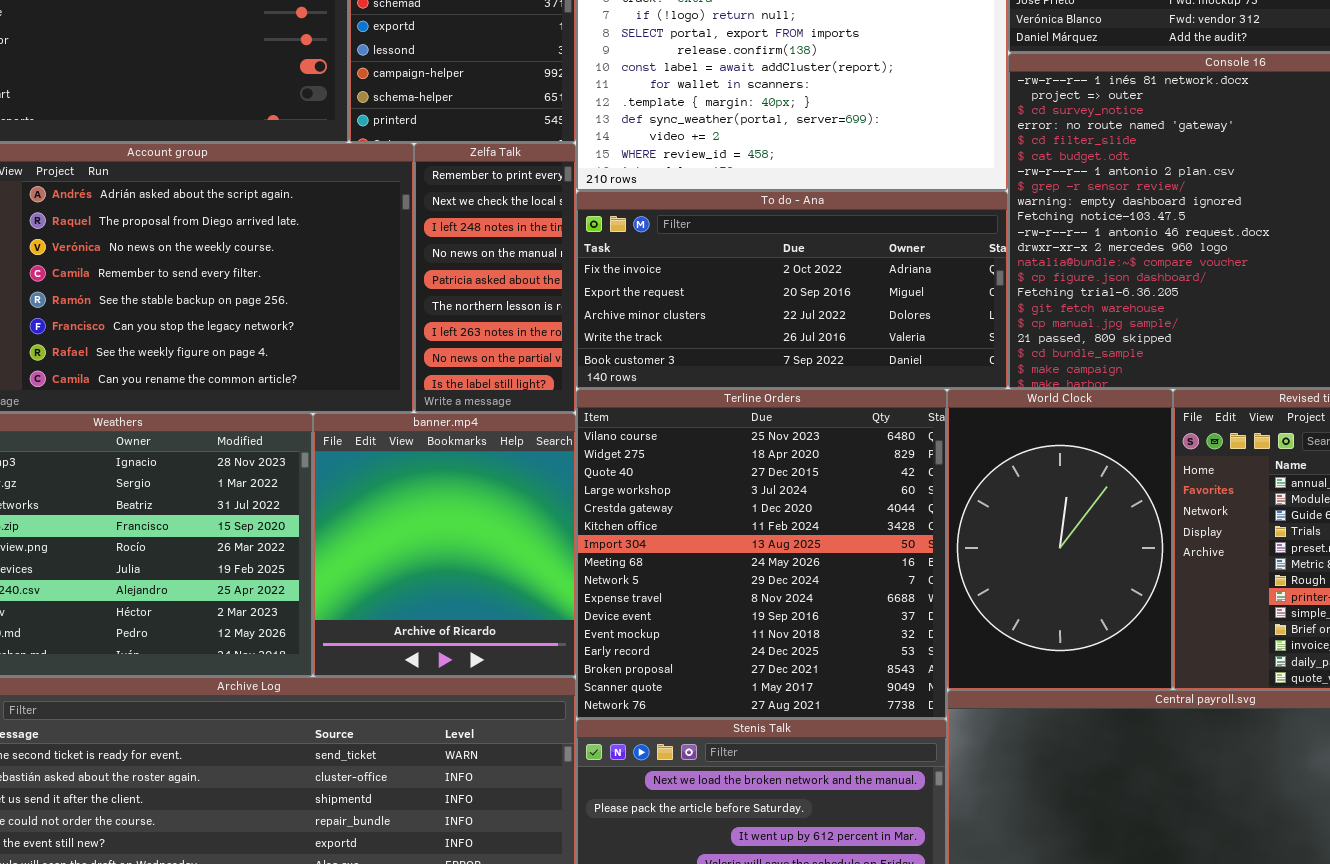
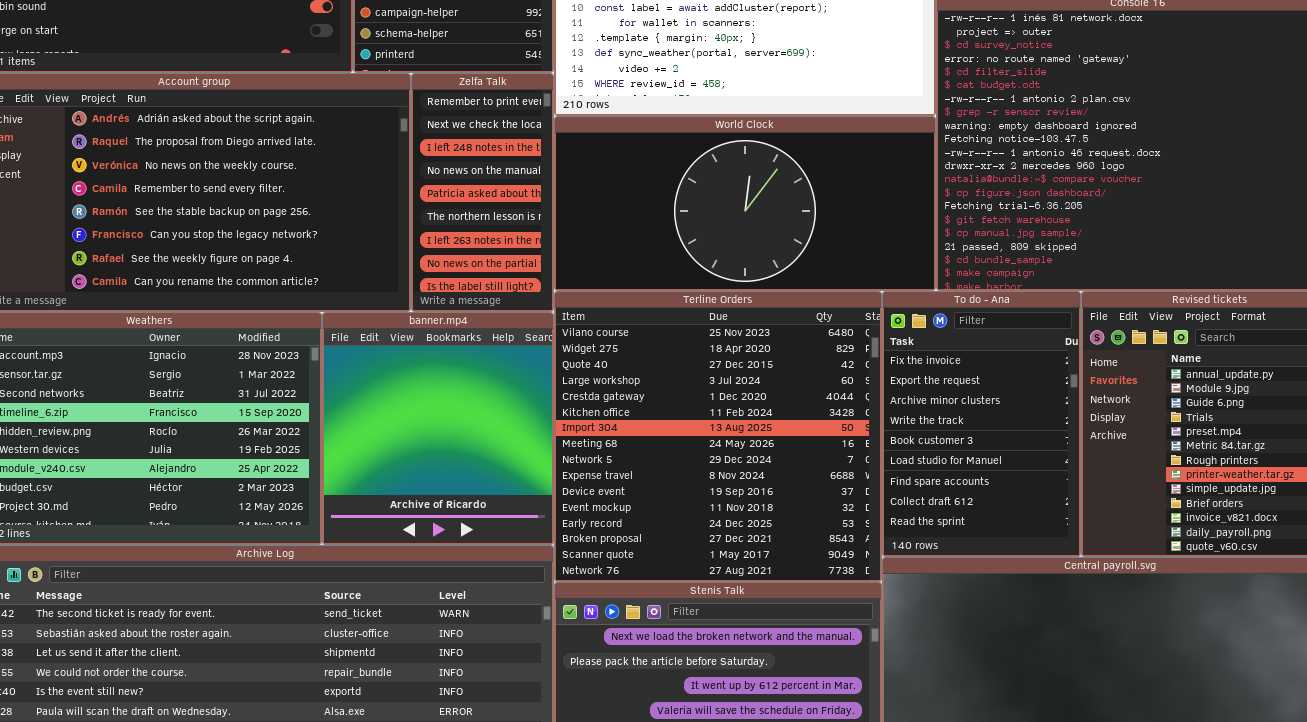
To do - Ana: [576,191,1008,389] -> [882,291,1081,557], moved, resized
World Clock: [947,389,1173,690] -> [554,116,936,291], moved, resized

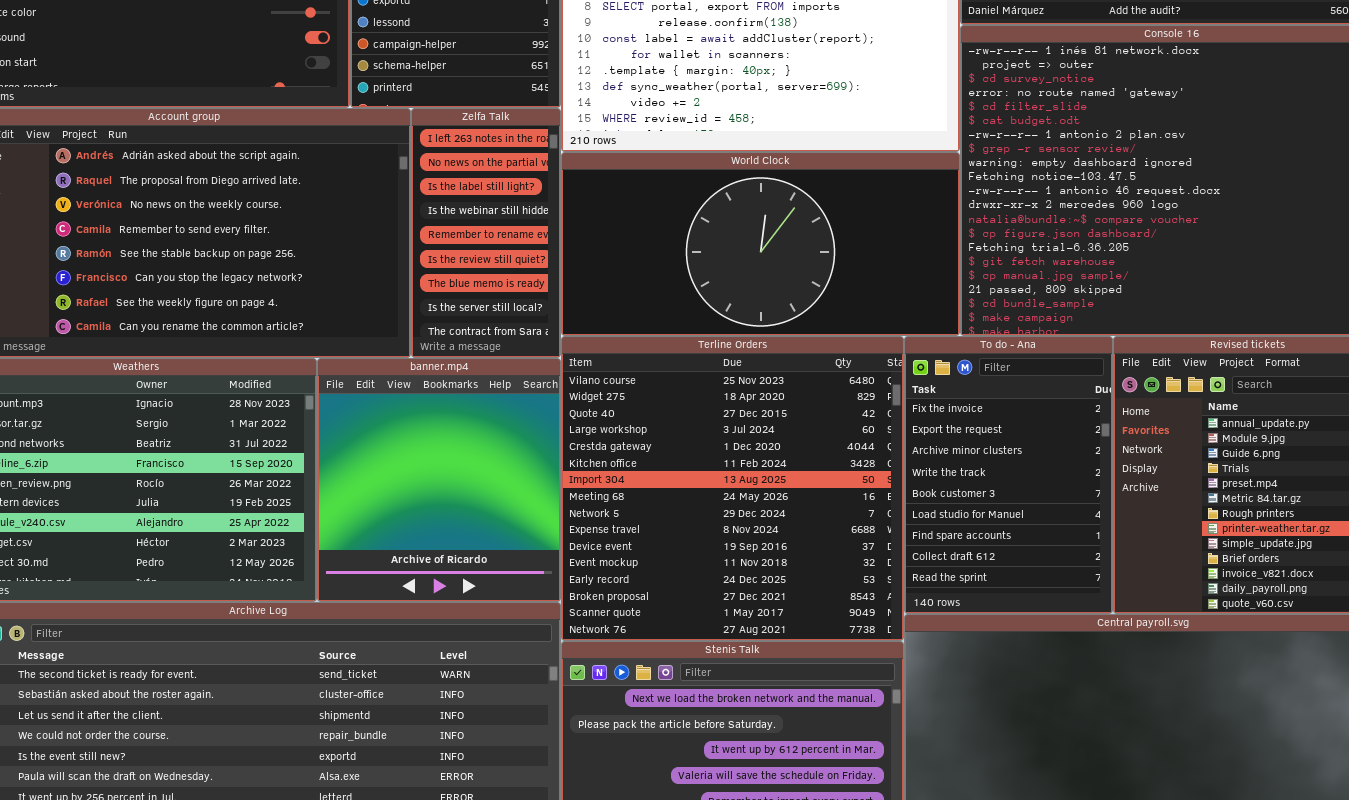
Zelfa Talk: [411,73,554,312] -> [411,108,561,358], scrolled down 6 rows

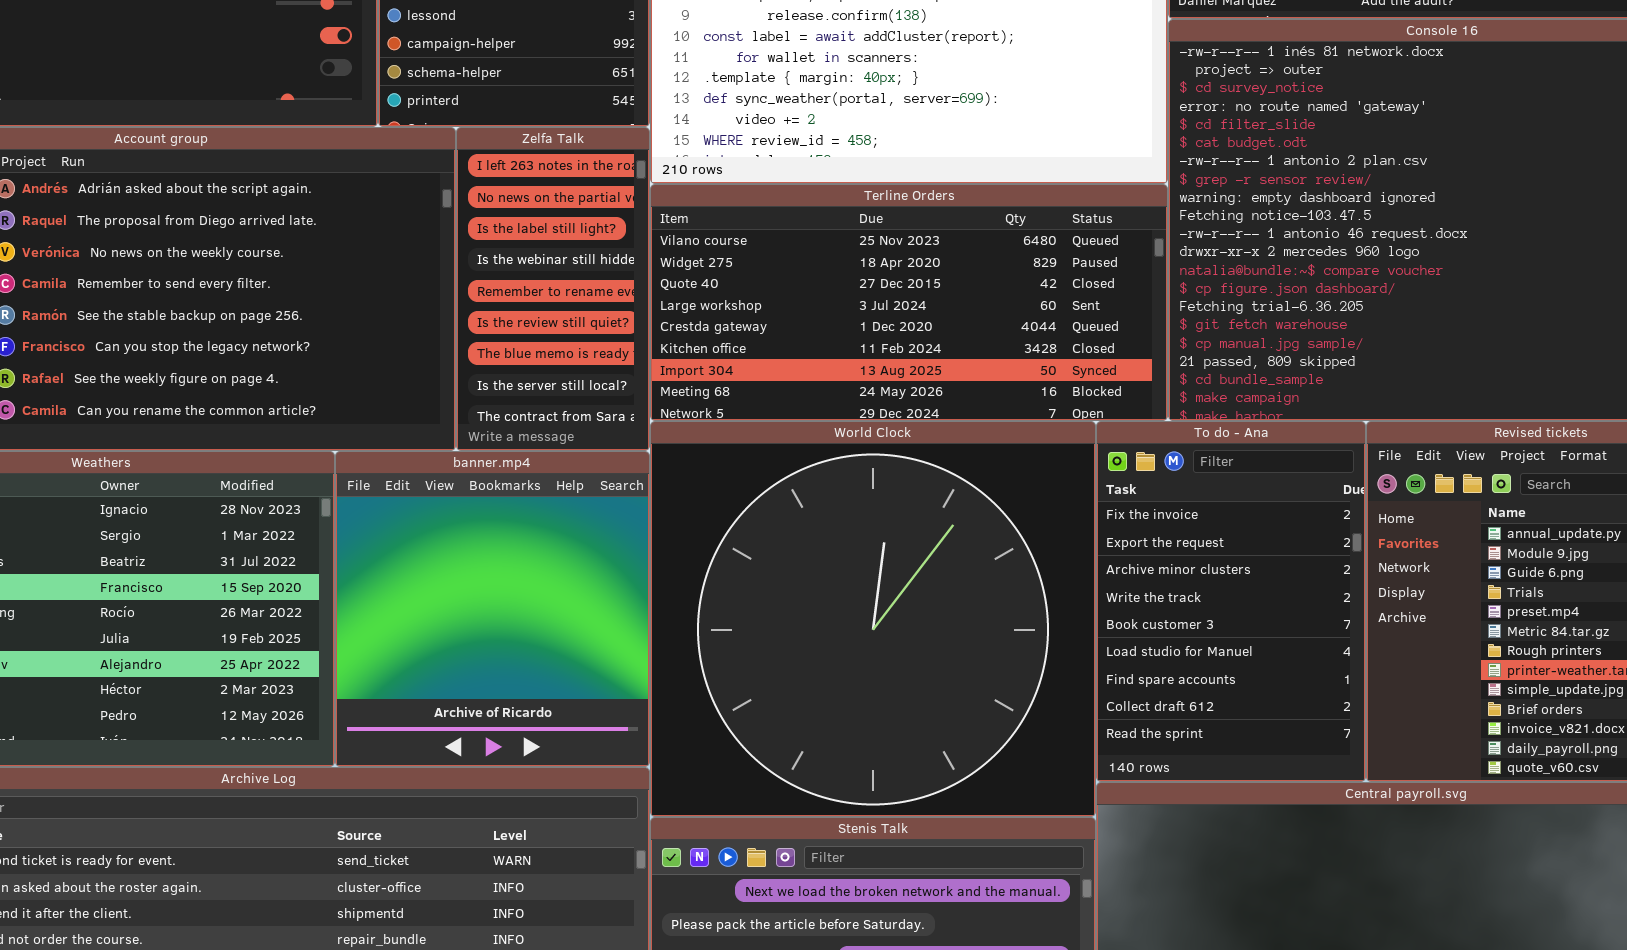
World Clock: [561,152,960,336] -> [650,421,1096,817], moved, resized
Terline Orders: [561,336,904,641] -> [650,184,1168,421], moved, resized

